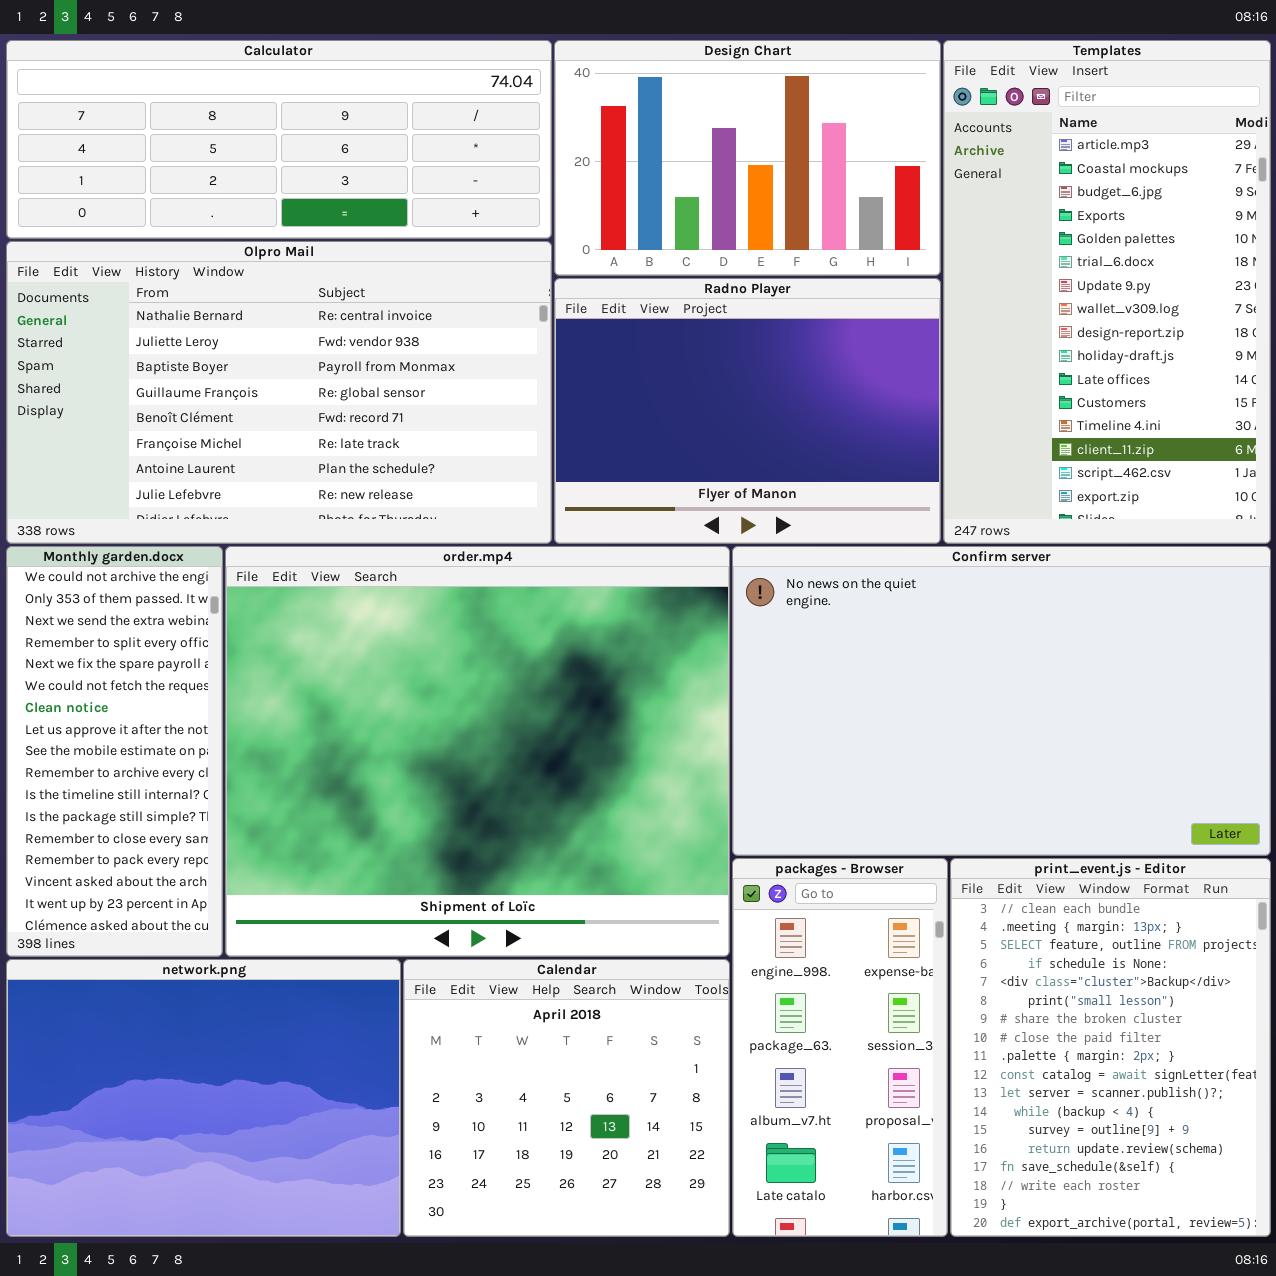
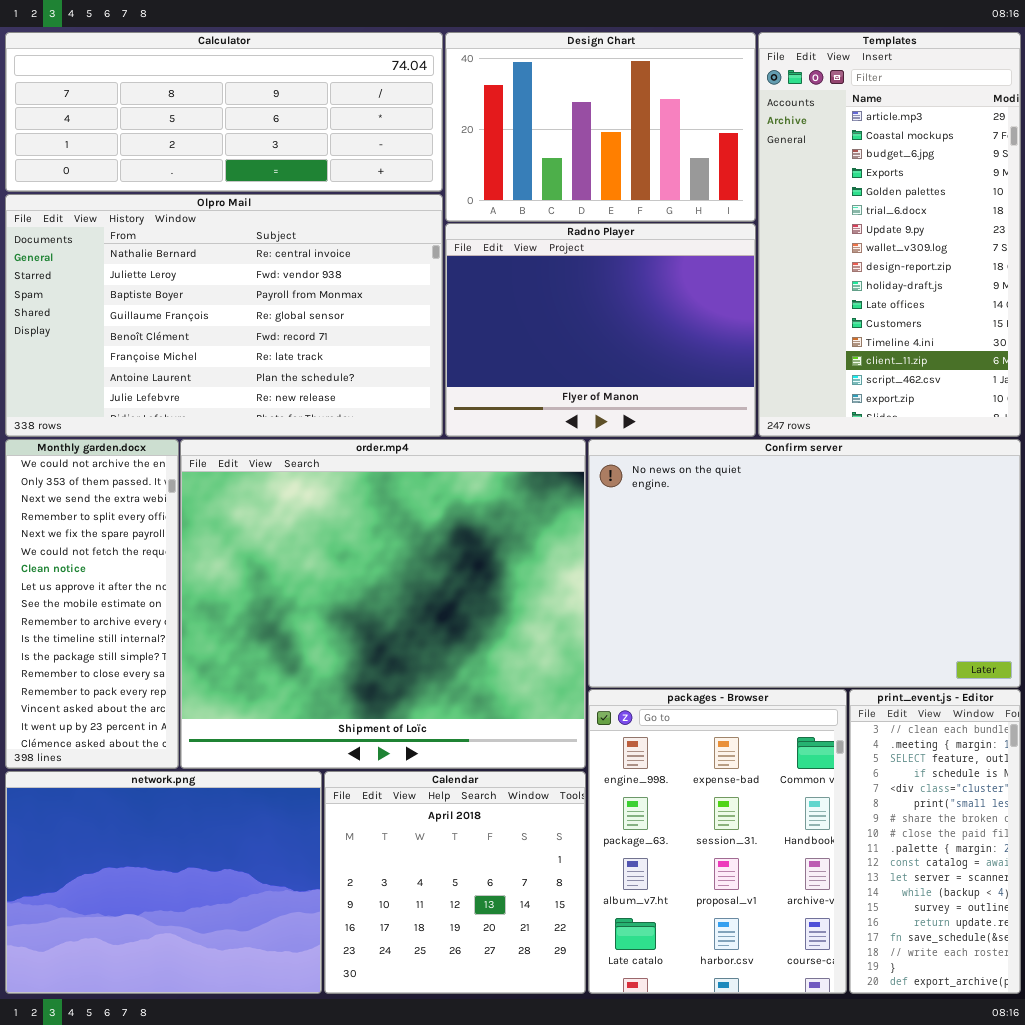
packages - Browser: [732,858,948,1237] -> [588,689,847,994], resized
print_event.js - Editor: [950,858,1271,1237] -> [849,689,1021,994], resized

